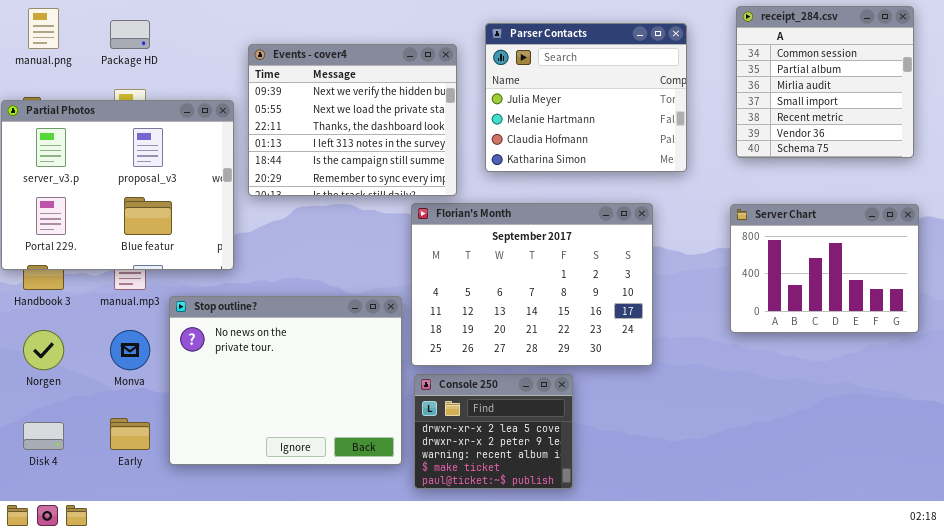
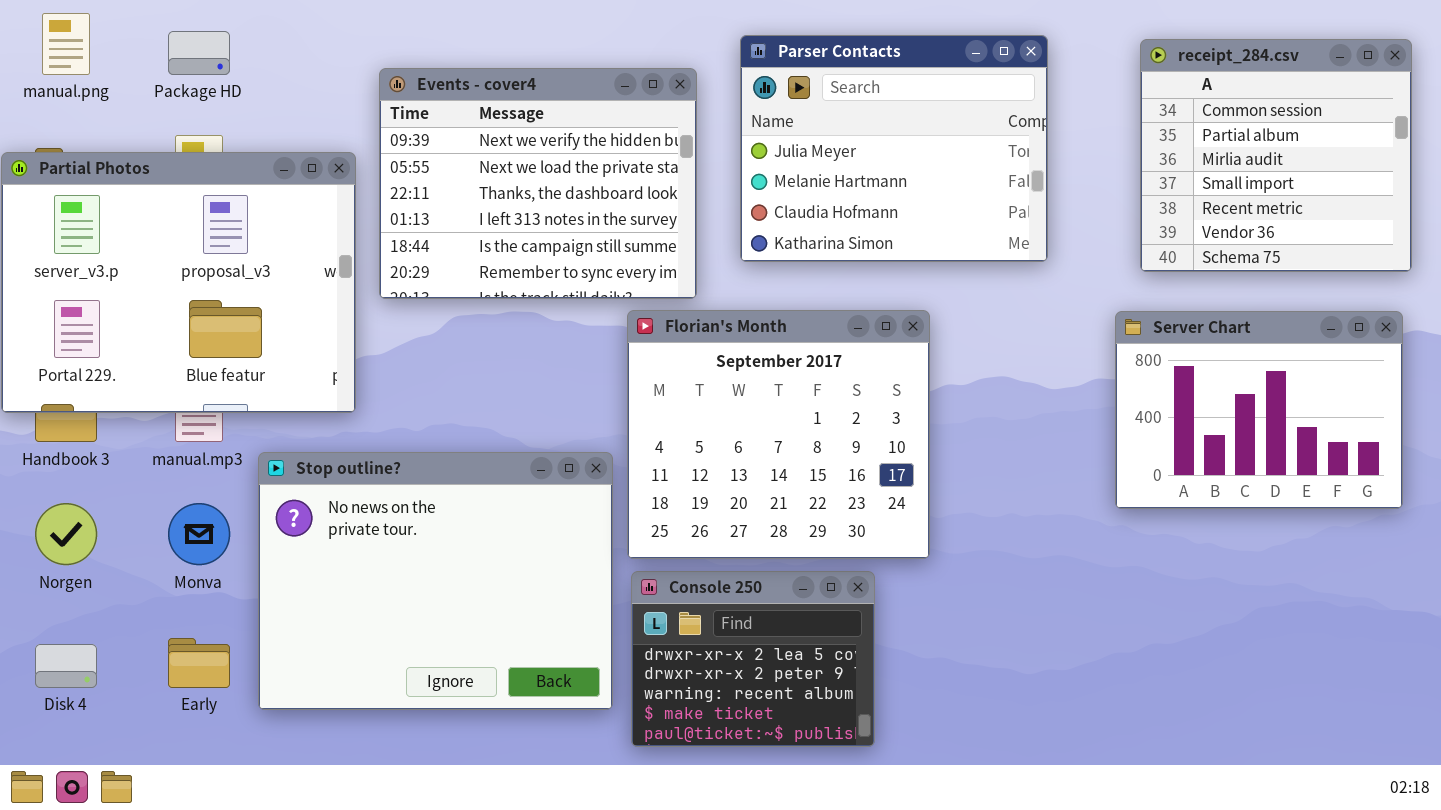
receipt_284.csv: [736,6,914,158] -> [1140,39,1412,272], moved
Florian's Month: [411,203,653,366] -> [627,310,930,559], resized

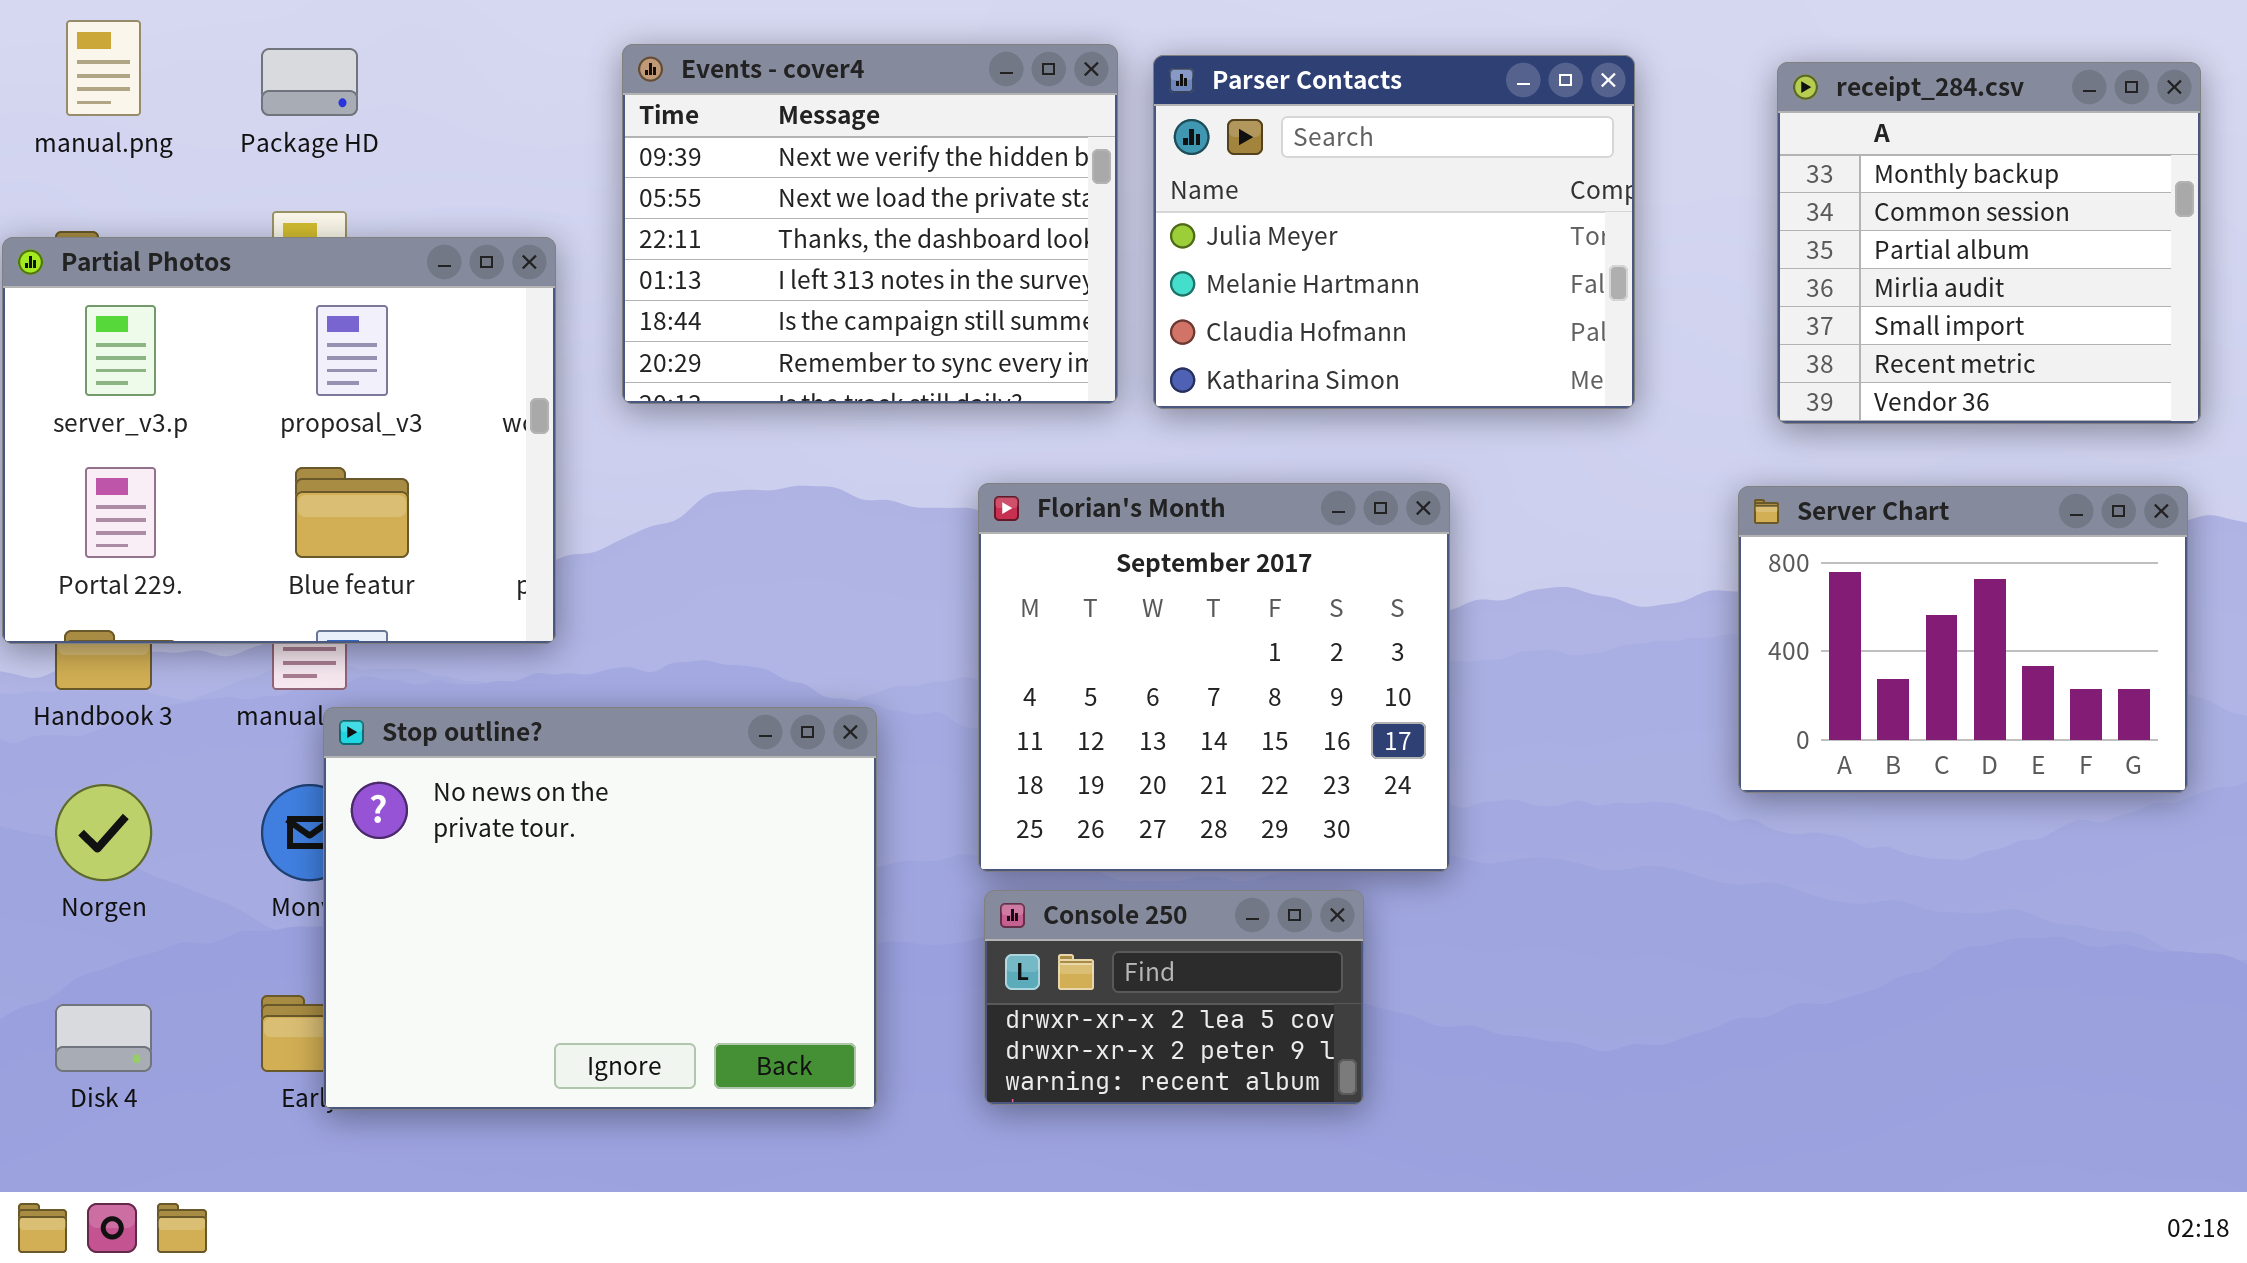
receipt_284.csv: [1140,39,1412,272] -> [1777,62,2201,424], scrolled up 1 row
Events - cover4: [379,68,697,299] -> [622,44,1118,404], moved
Stop outline?: [258,452,613,710] -> [323,707,877,1110], moved
Console 250: [631,571,875,747] -> [984,890,1364,1105], resized

